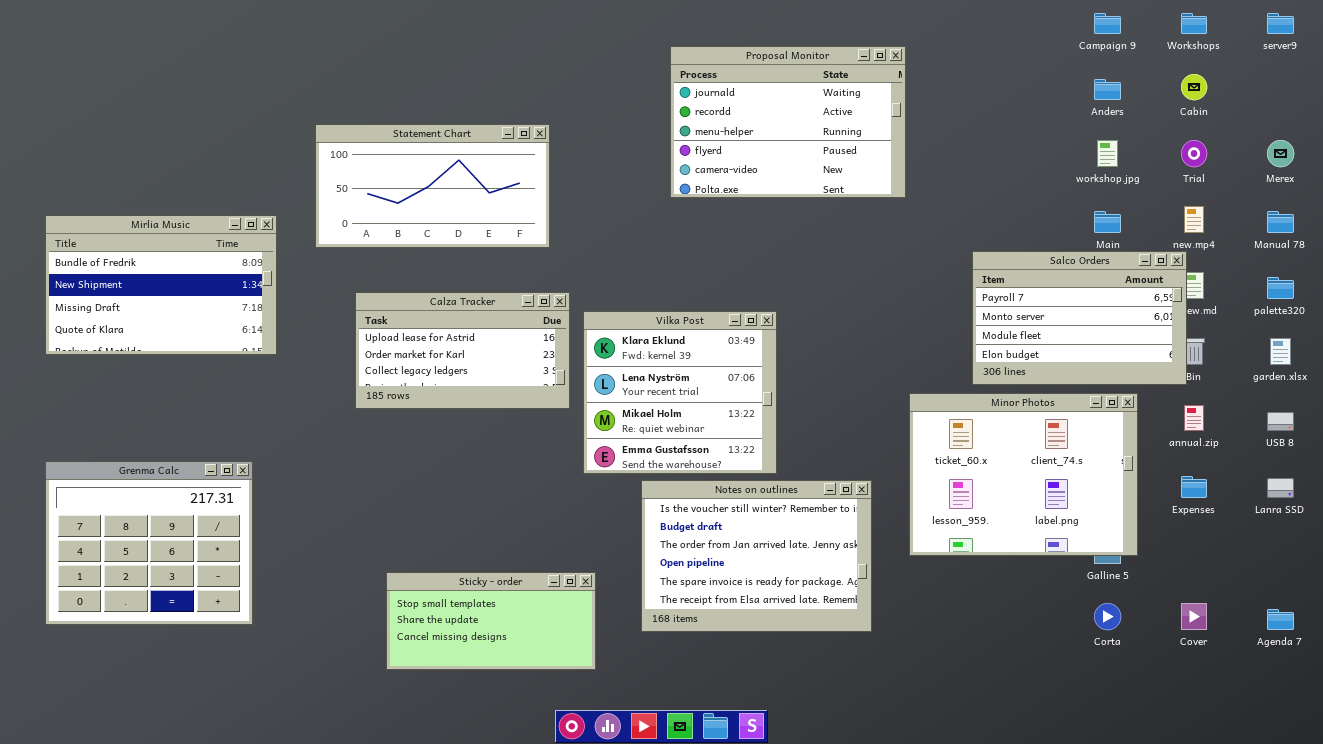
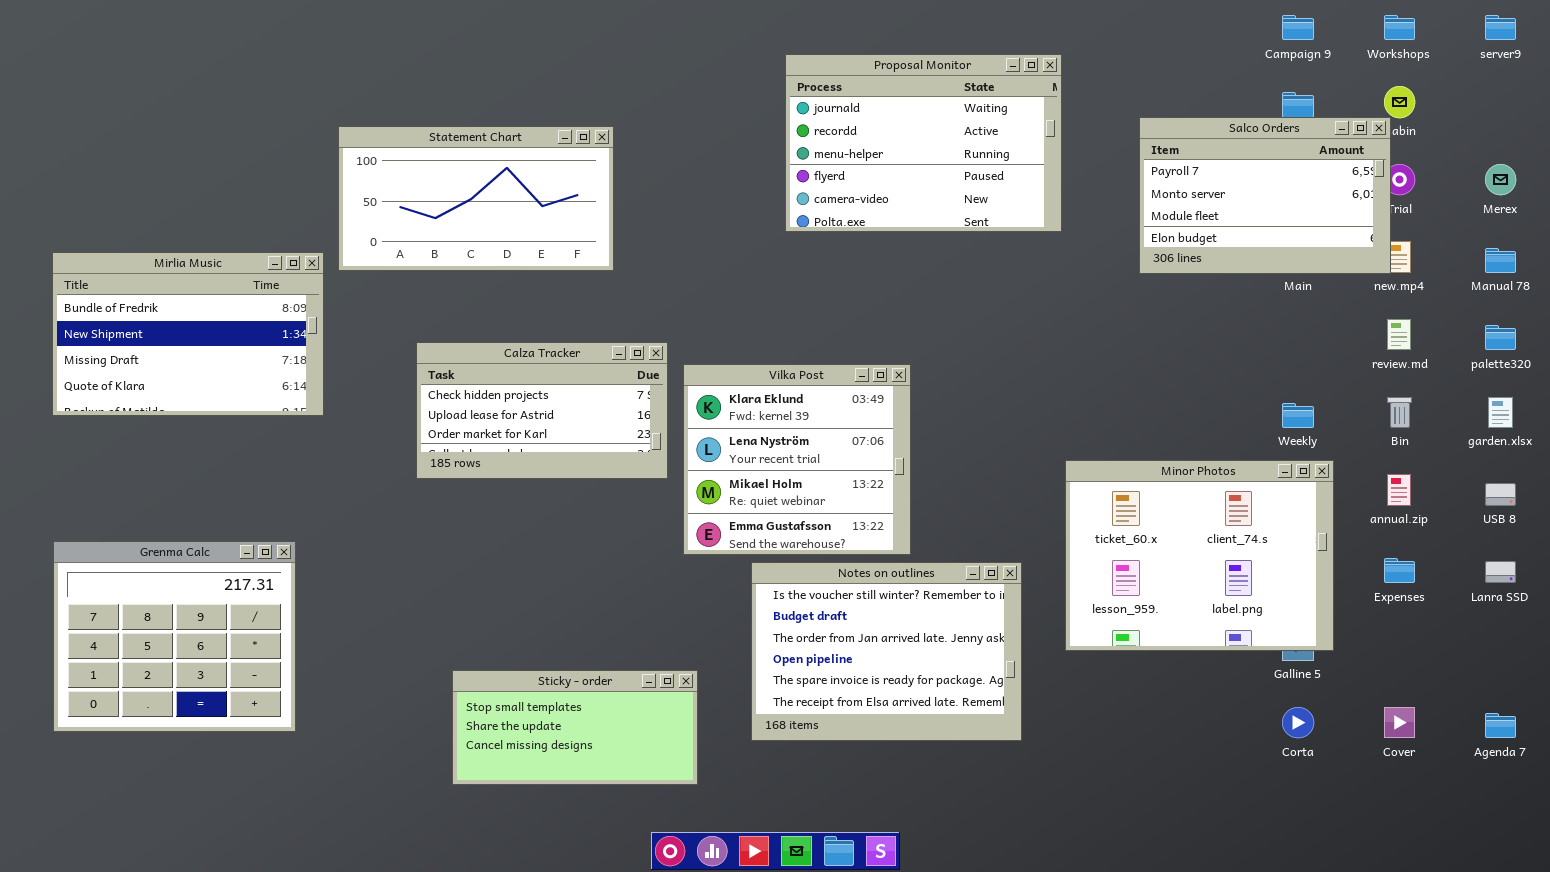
Statement Chart: [315,124,550,248] -> [338,126,614,271], moved
Salco Orders: [972,251,1187,385] -> [1139,117,1391,274], moved
Calza Tracker: [355,292,570,409] -> [416,342,668,479], scrolled up 1 row

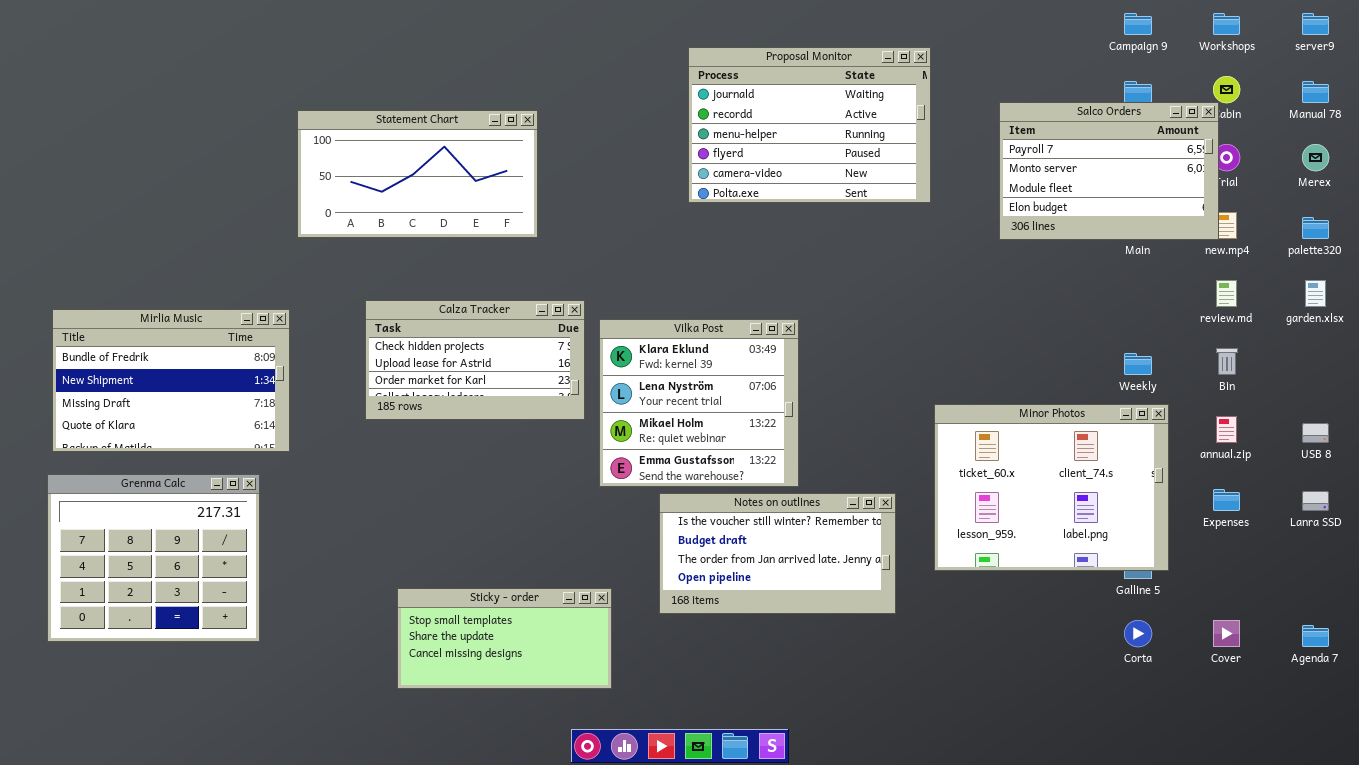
Manual 78: [1485,248,1516,273] -> [1302,81,1329,103], moved
Mirlia Music: [52,252,324,416] -> [52,309,290,452], moved
palette320: [1485,325,1516,350] -> [1302,217,1329,239], moved
garden.xlsx: [1488,397,1513,428] -> [1305,280,1326,307], moved
Notes on outlines: [751,562,1022,741] -> [659,493,896,614], resized

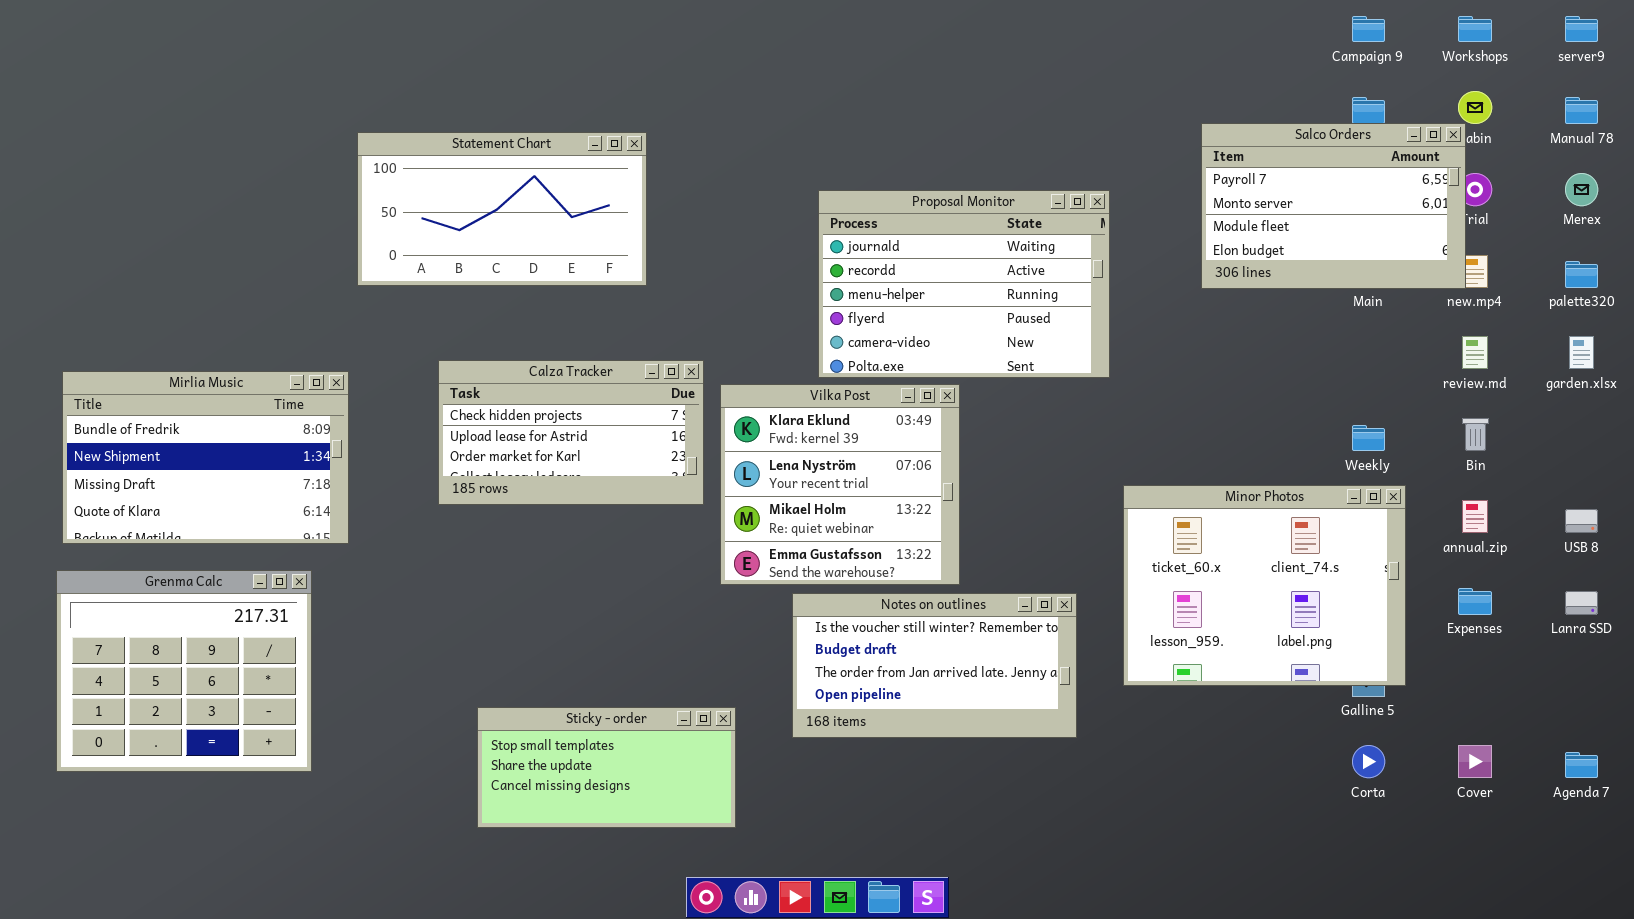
Proposal Monitor: [688,47,931,203] -> [818,190,1110,378], moved

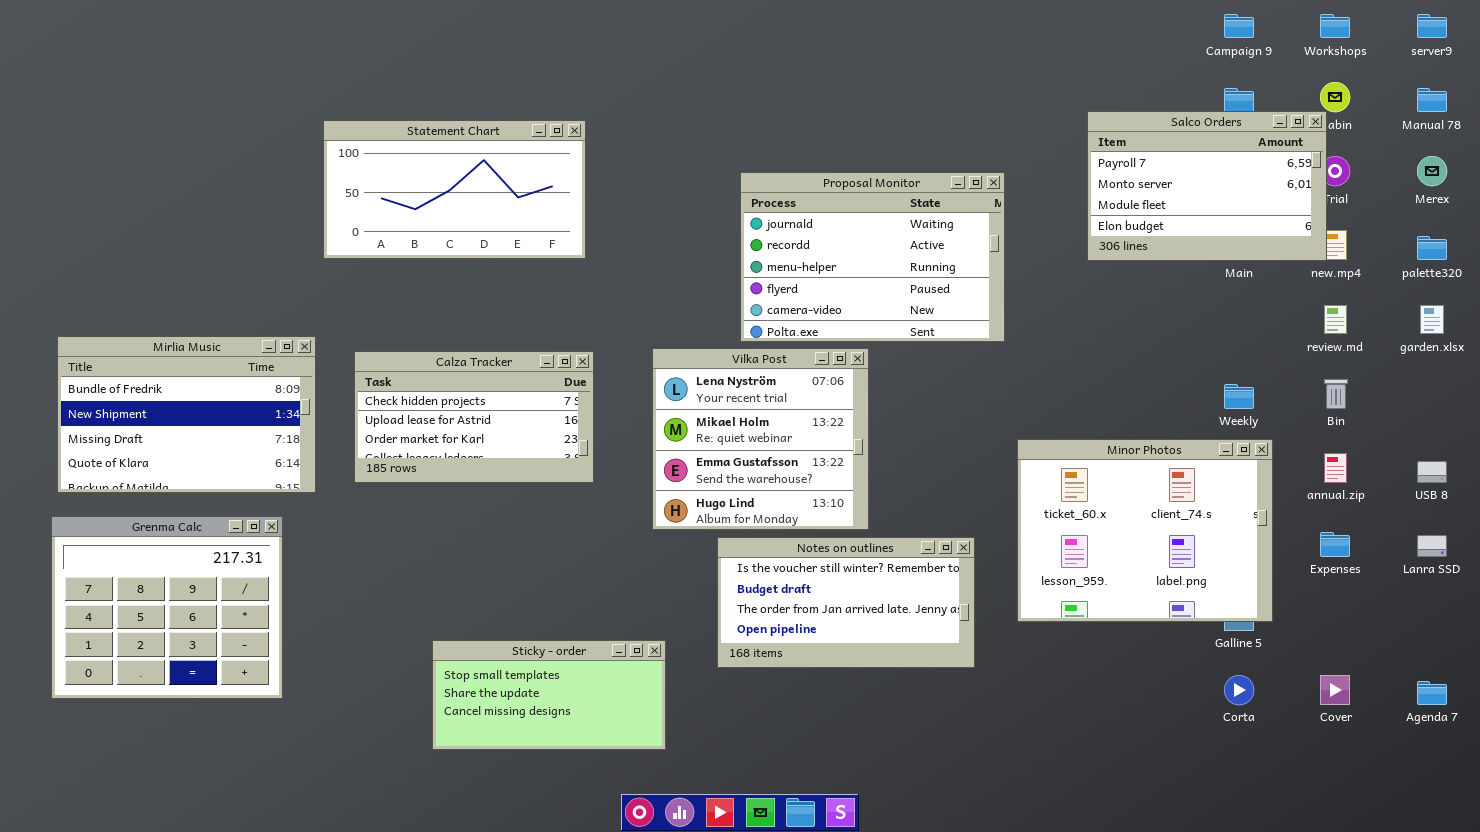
Calza Tracker: [438,360,704,505] -> [354,351,594,483], moved
Vilka Post: [720,384,960,585] -> [652,348,869,530], scrolled down 1 row

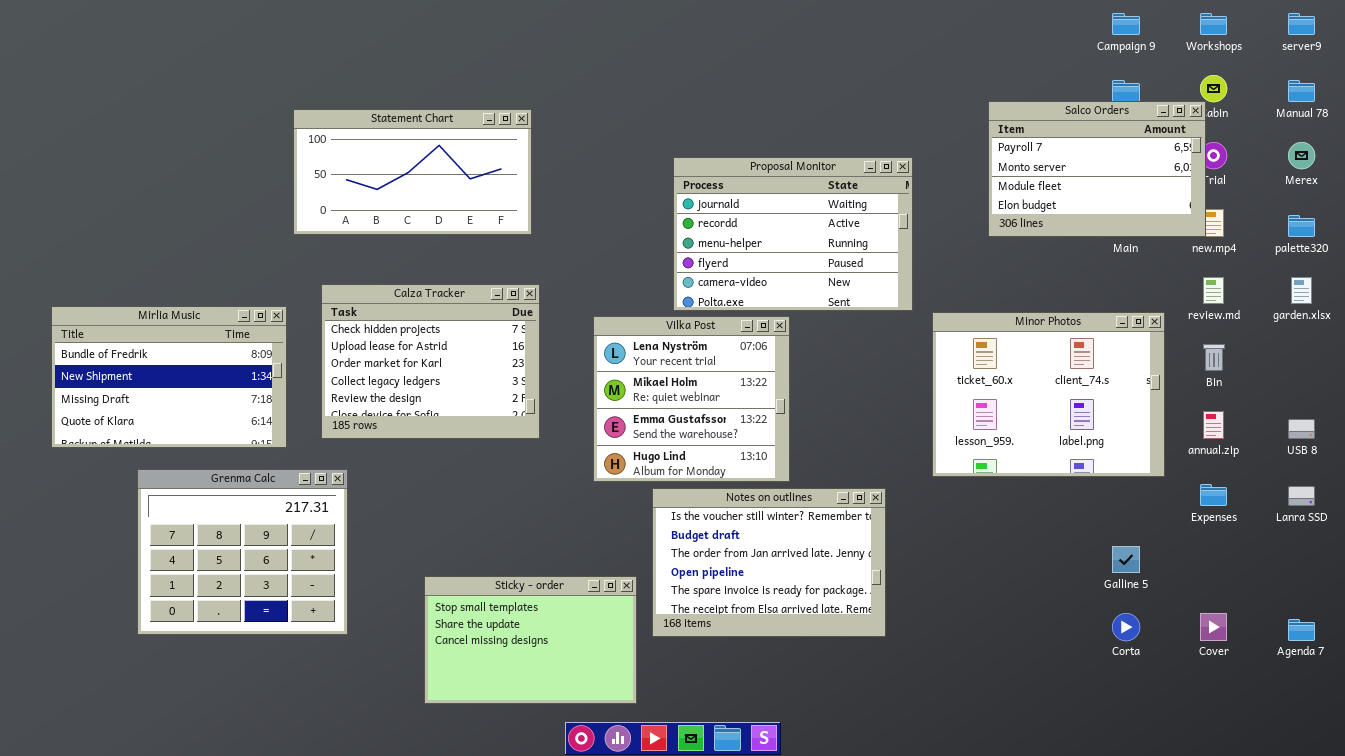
Calza Tracker: [354,351,594,483] -> [321,284,540,439], resized
Minor Photos: [1017,439,1273,622] -> [932,312,1165,477], moved
Grenma Calc: [51,516,283,699] -> [137,469,348,635], moved
Notes on outlines: [717,537,975,668] -> [652,488,886,637], resized
Sticky - order: [432,640,666,750] -> [424,576,637,704], moved, resized

